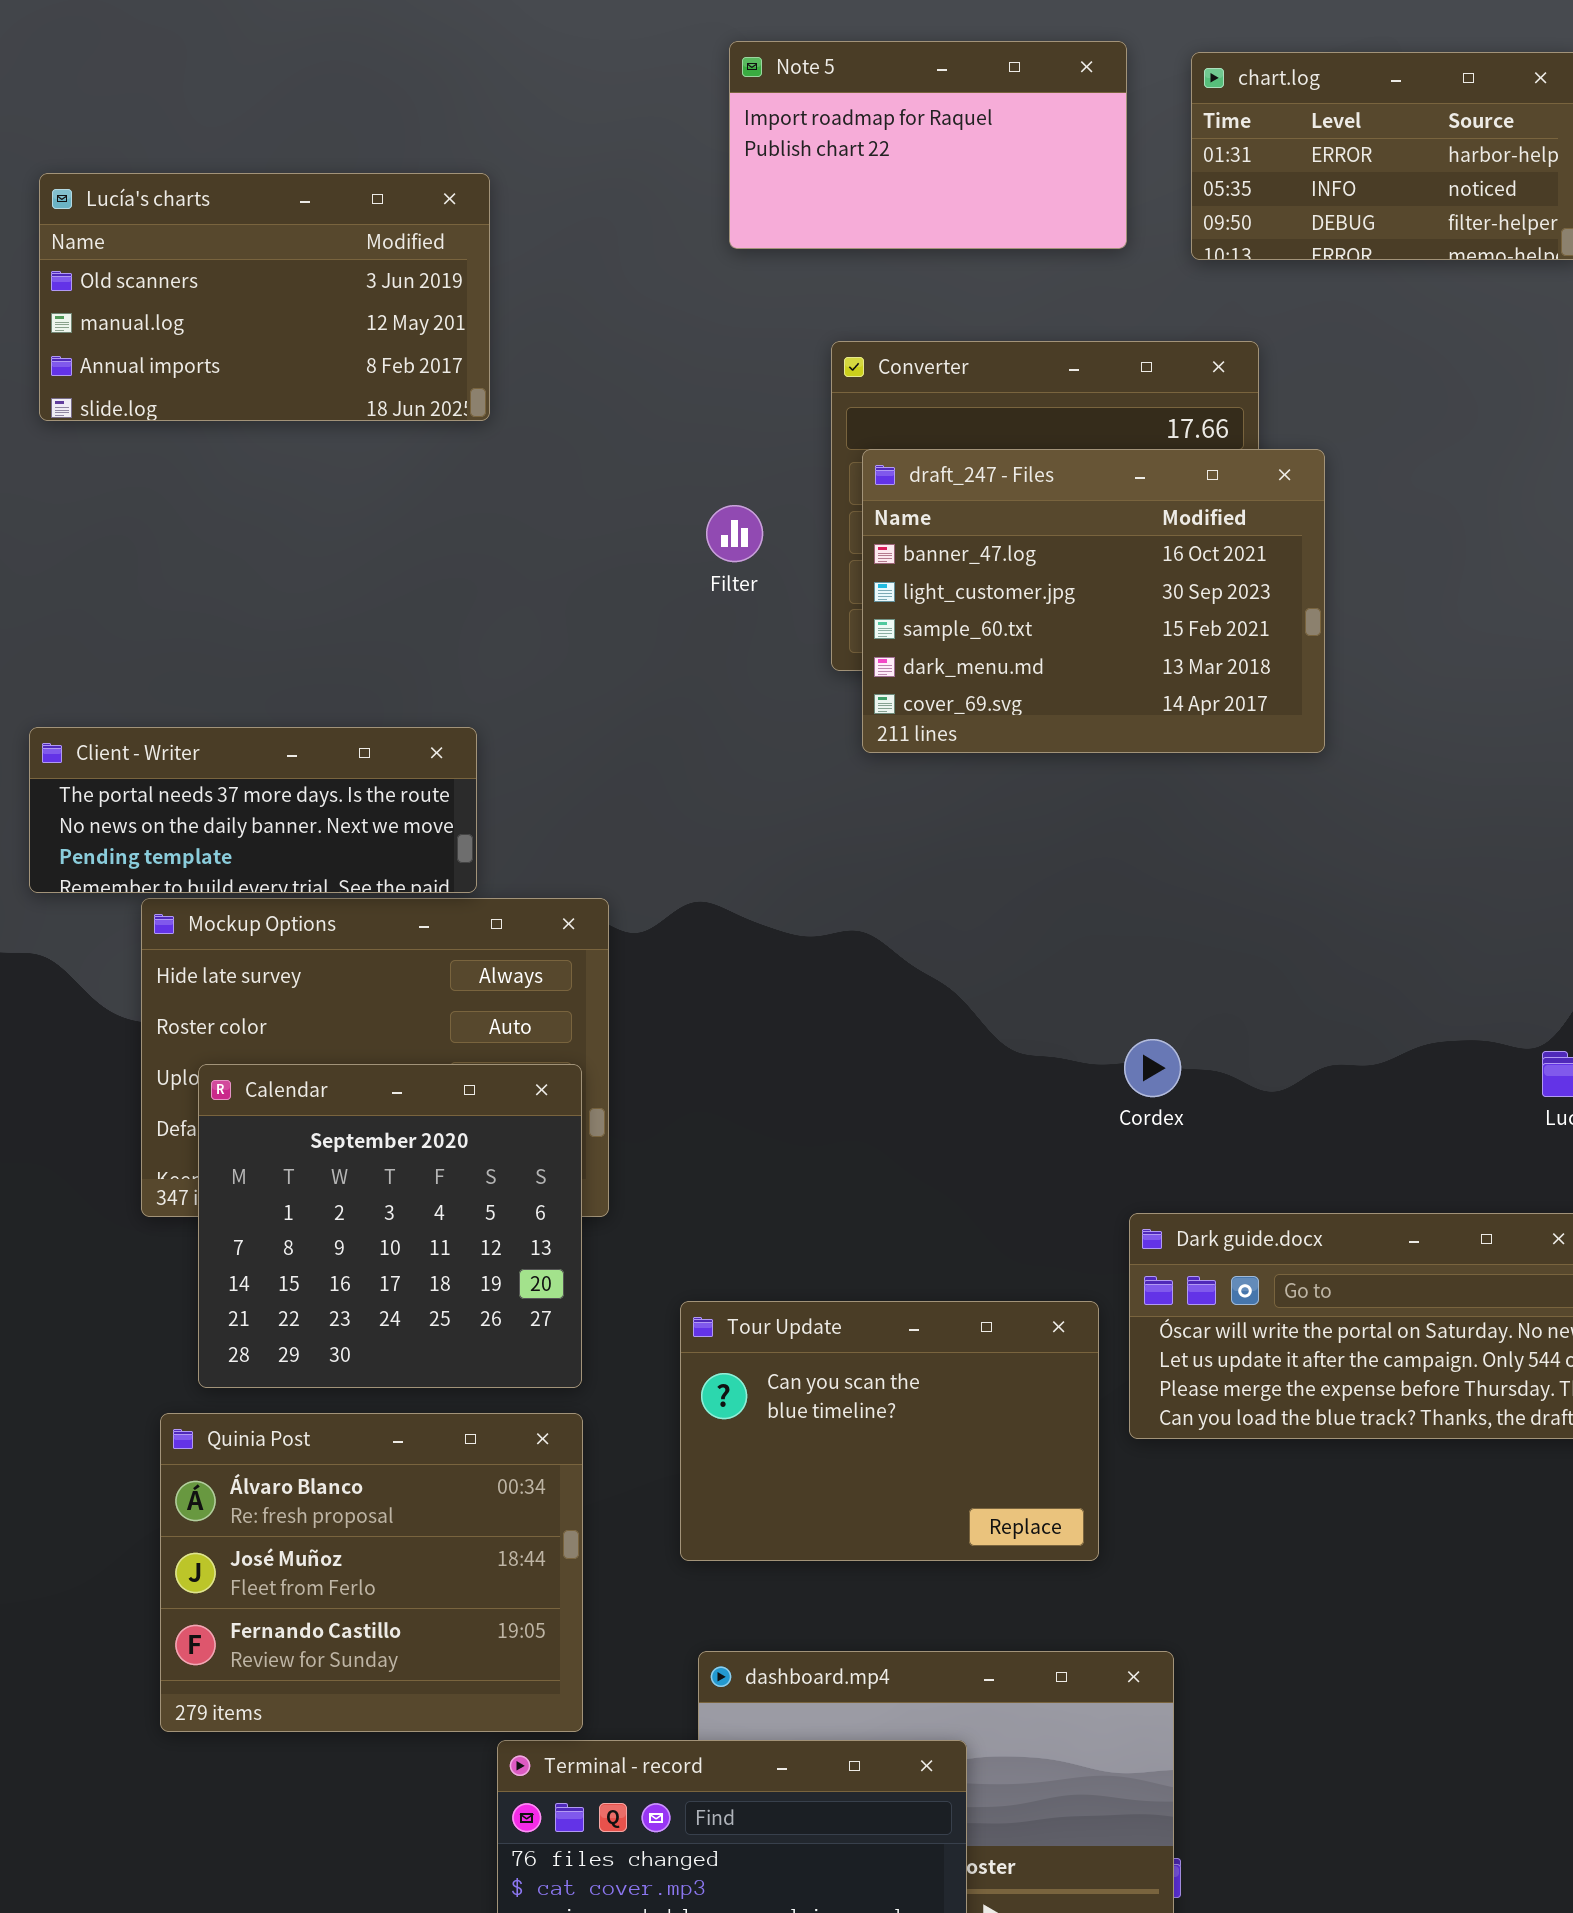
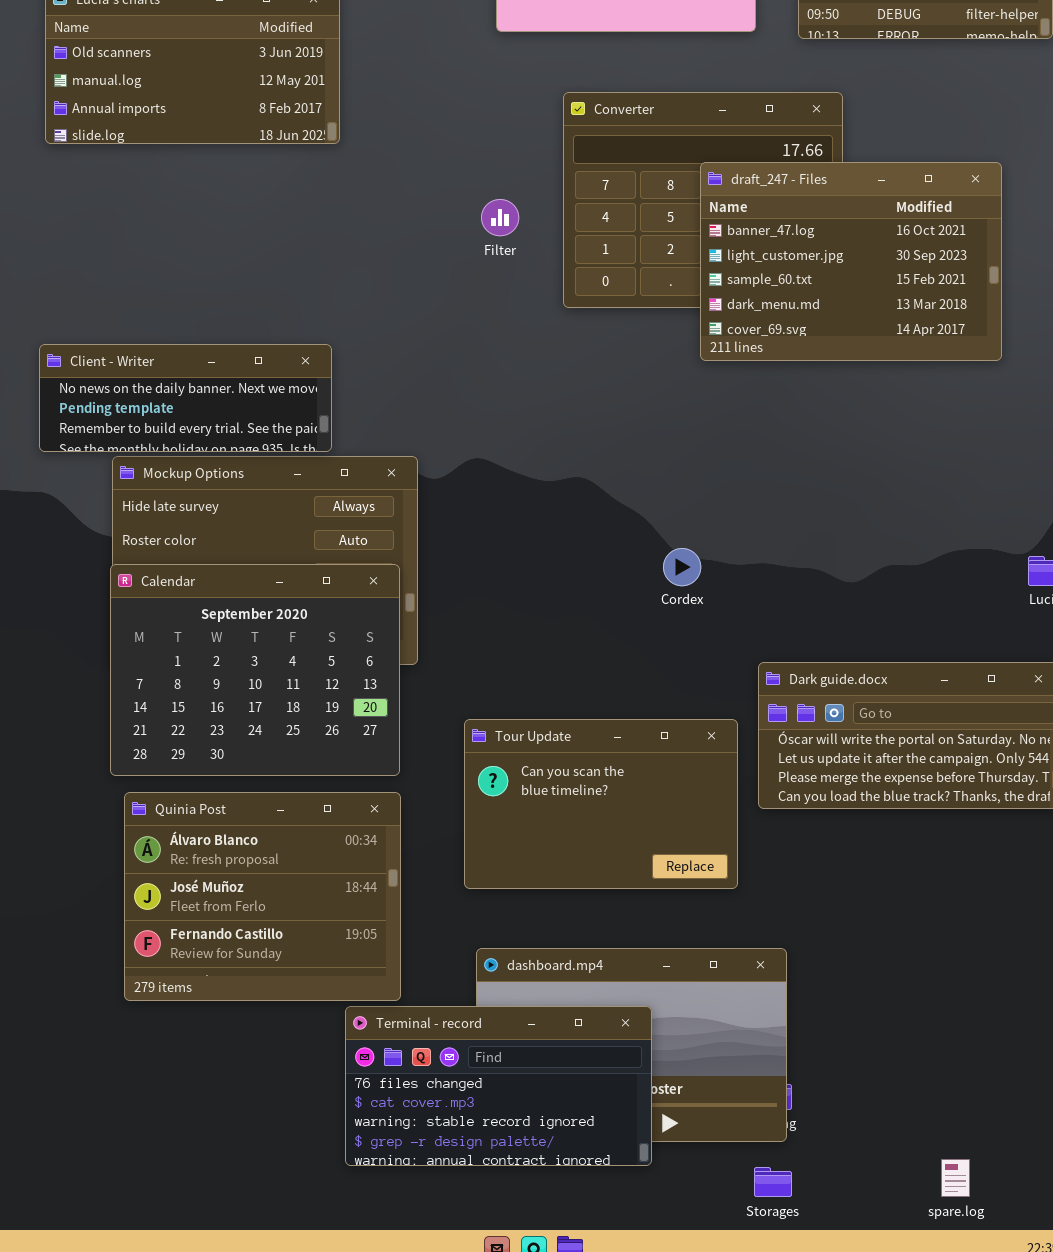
draft_247 - Files: [862,449,1325,753] -> [700,162,1002,361], moved
Client - Writer: [29,727,477,893] -> [39,344,332,452], scrolled down 1 row
Cordex: [1124,1039,1181,1097] -> [663,548,701,586], moved
Calendar: [198,1064,582,1388] -> [110,564,400,776], resized

